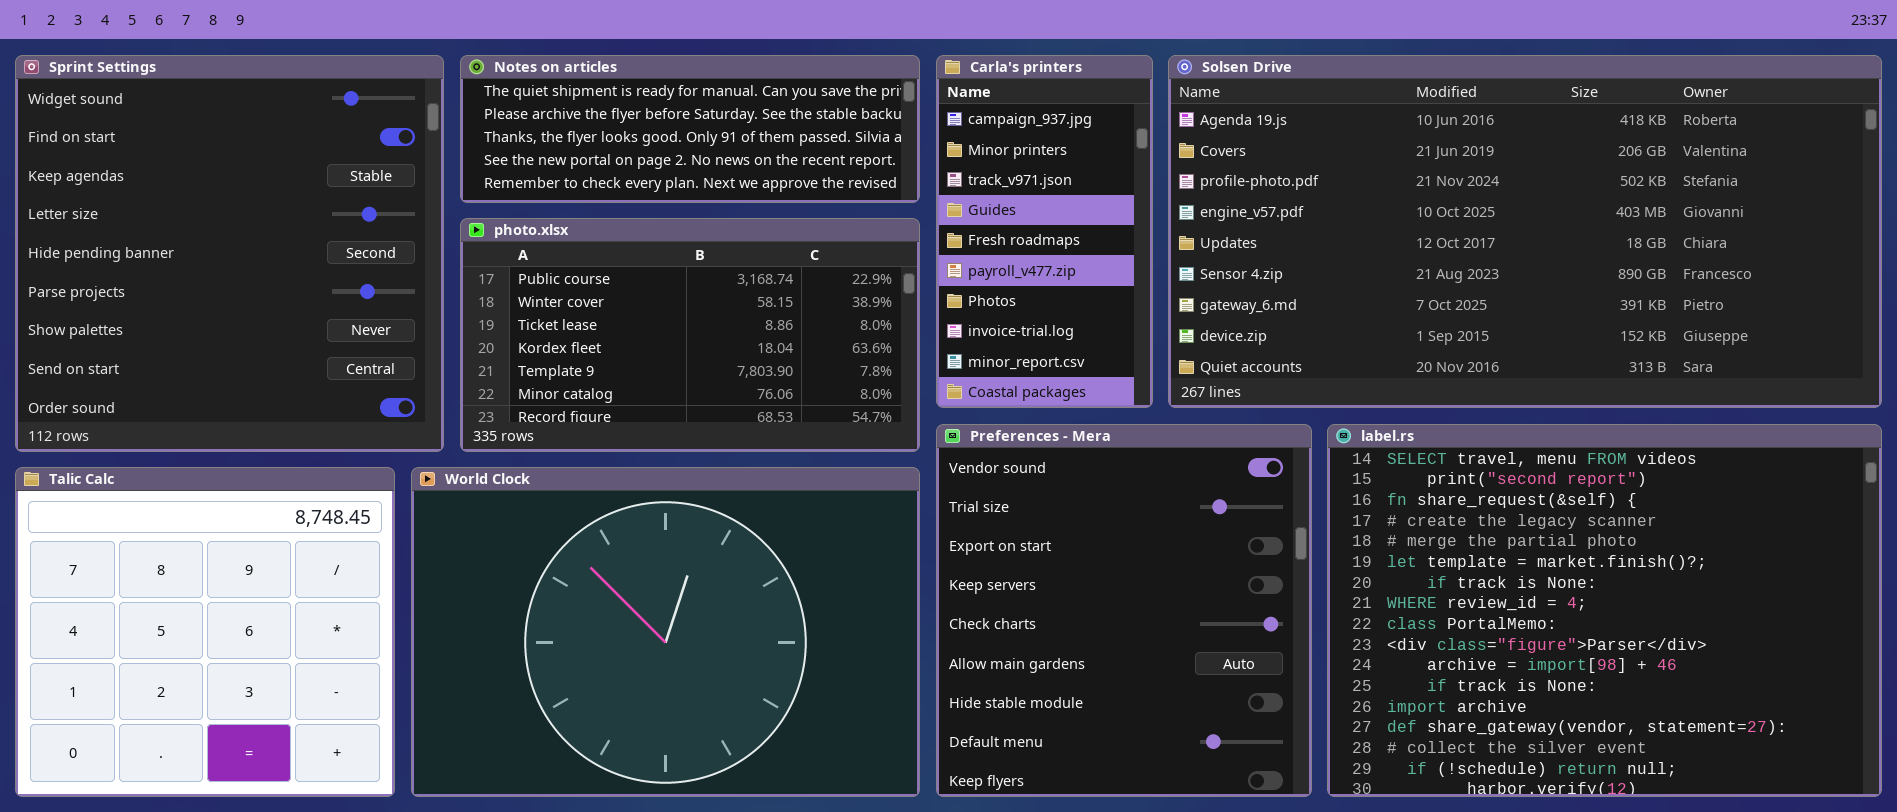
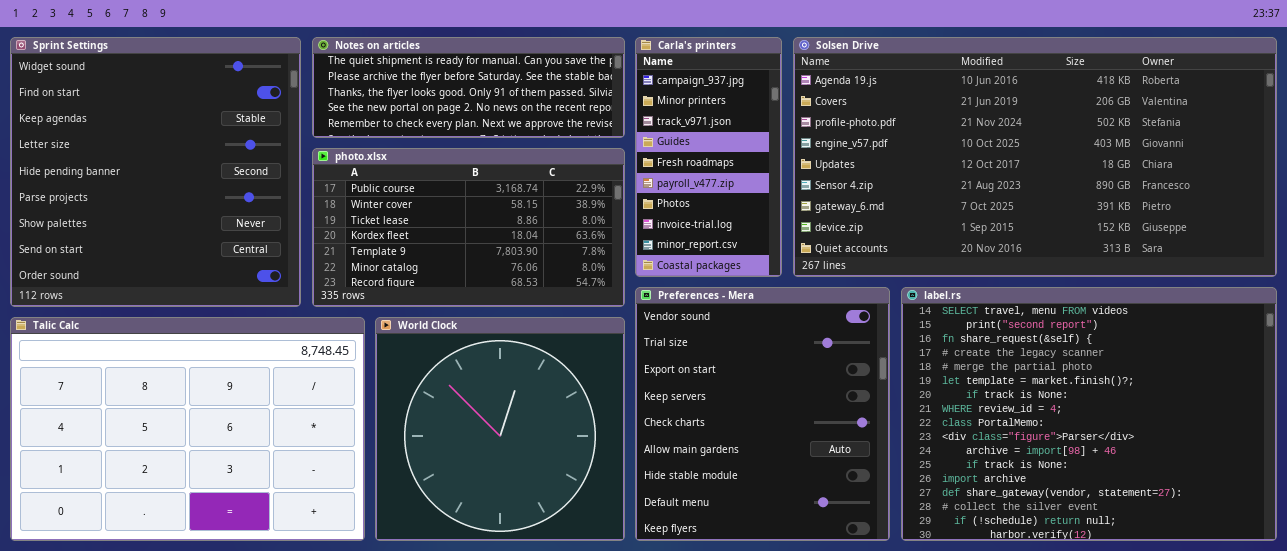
Talic Calc: [15,467,395,797] -> [10,317,365,541], resized
World Clock: [411,467,920,797] -> [375,317,625,541], resized

